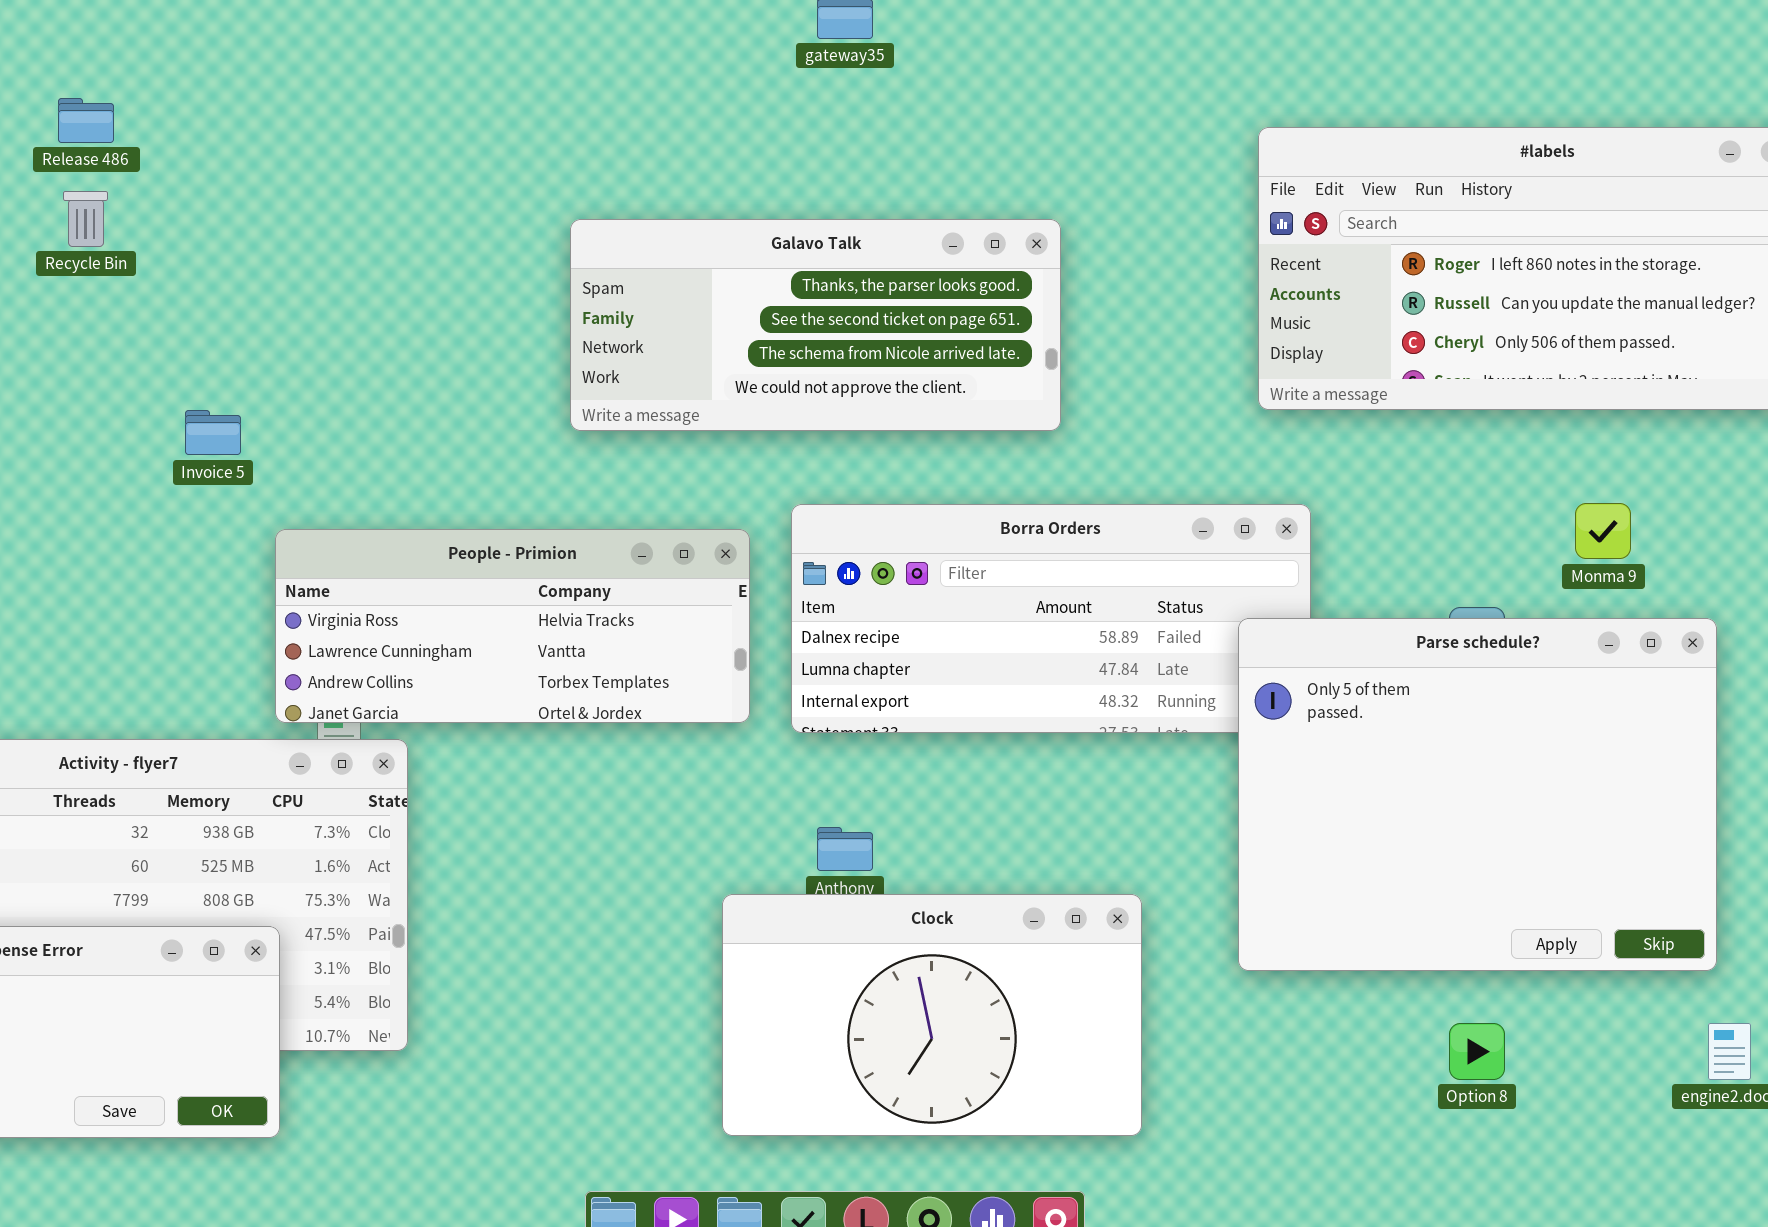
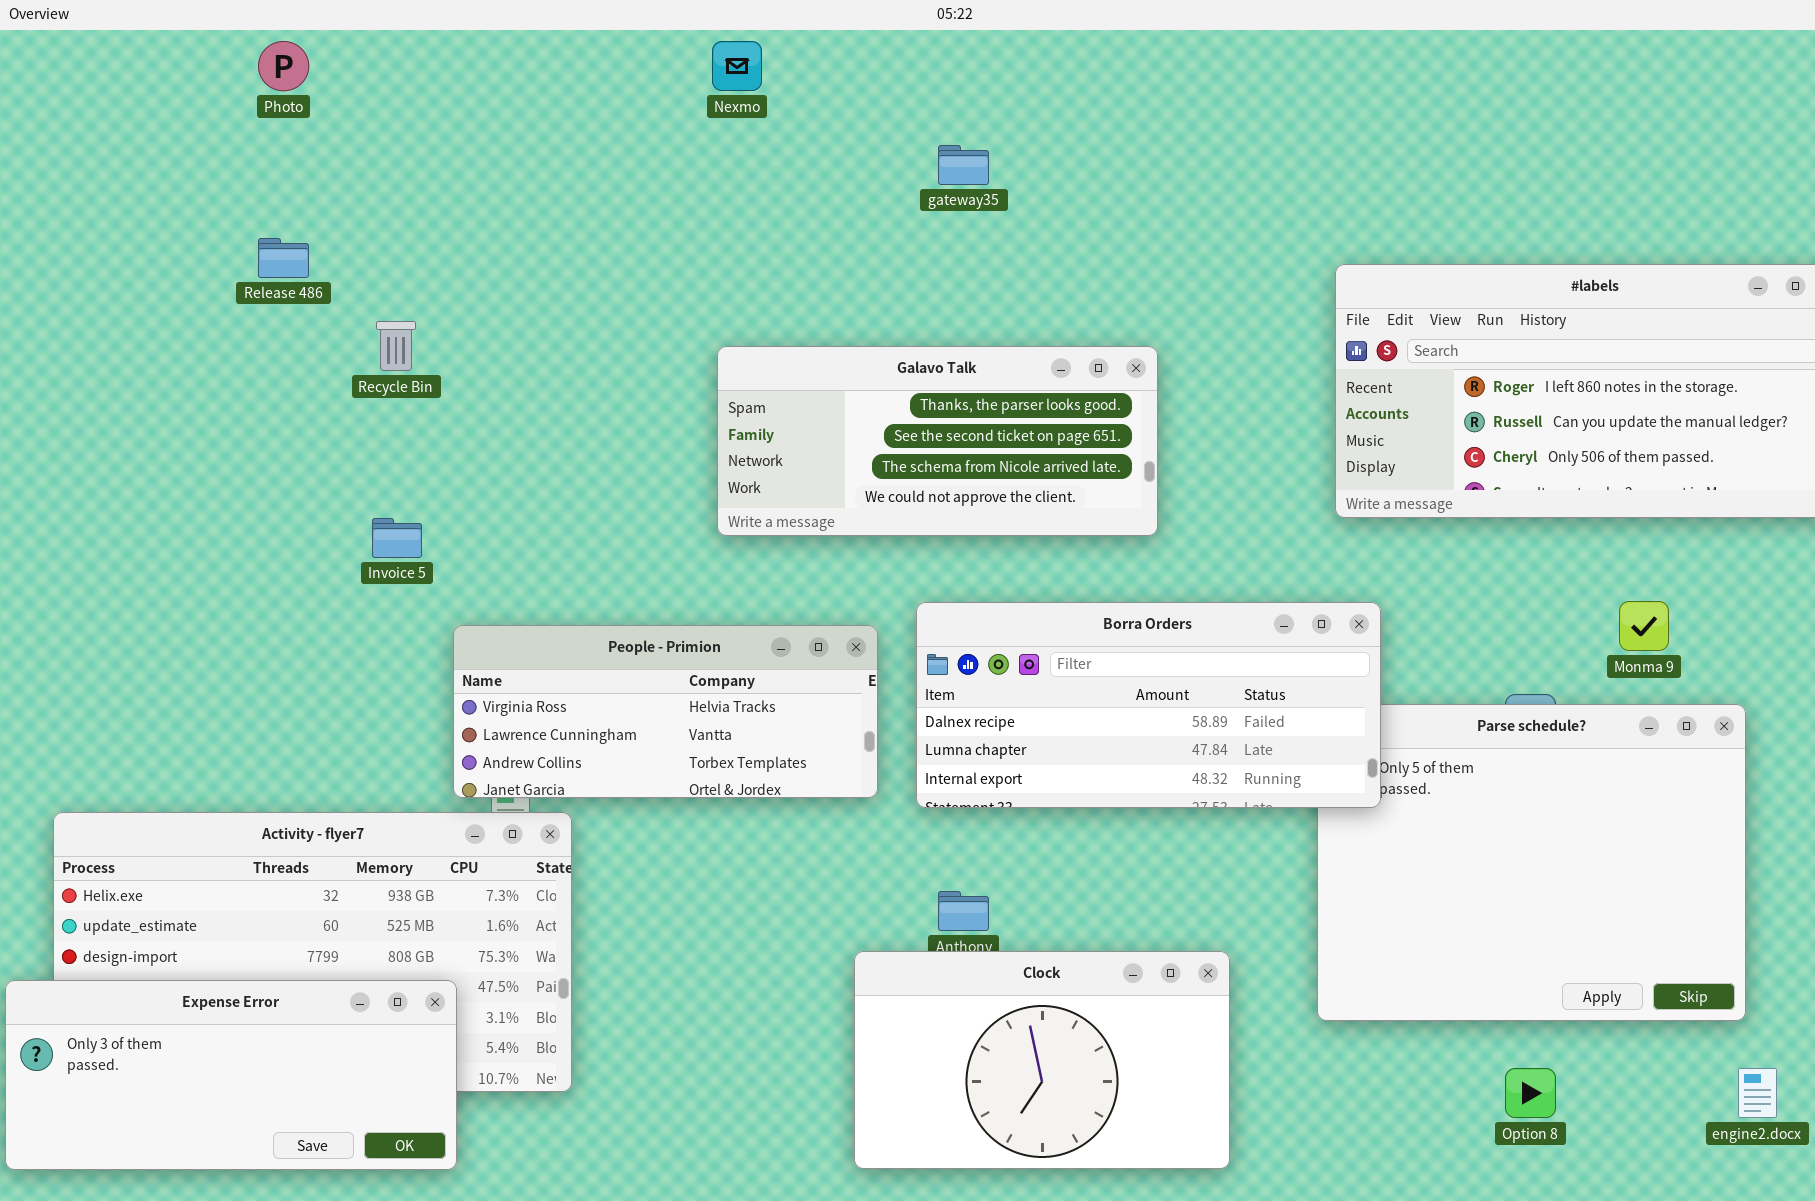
Recycle Bin: [63,191,108,247] -> [376,321,416,371], moved
Borra Orders: [791,504,1311,733] -> [916,602,1381,808], raised

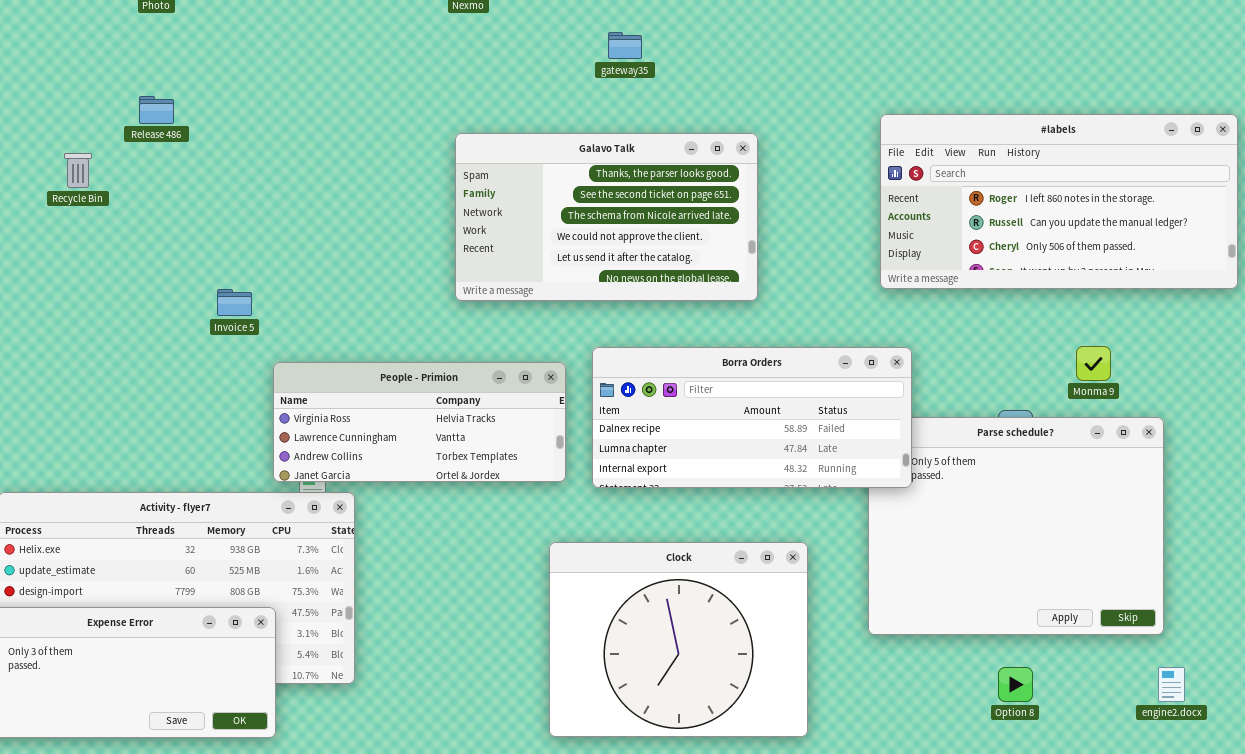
Recycle Bin: [376,321,416,371] -> [64,153,92,188], moved
Galavo Talk: [717,346,1158,536] -> [455,133,758,301], resized
Clock: [854,951,1230,1169] -> [549,542,808,737], resized

